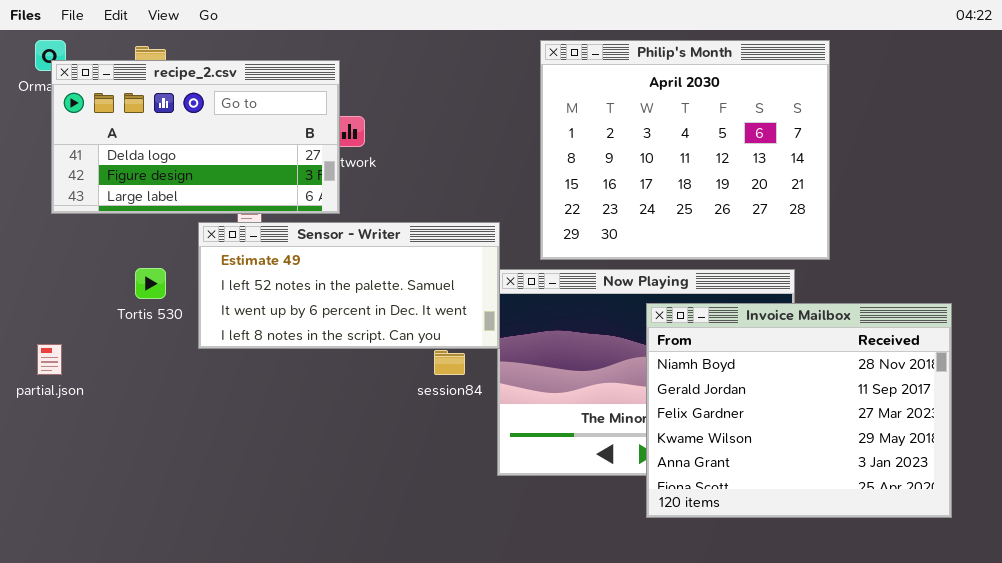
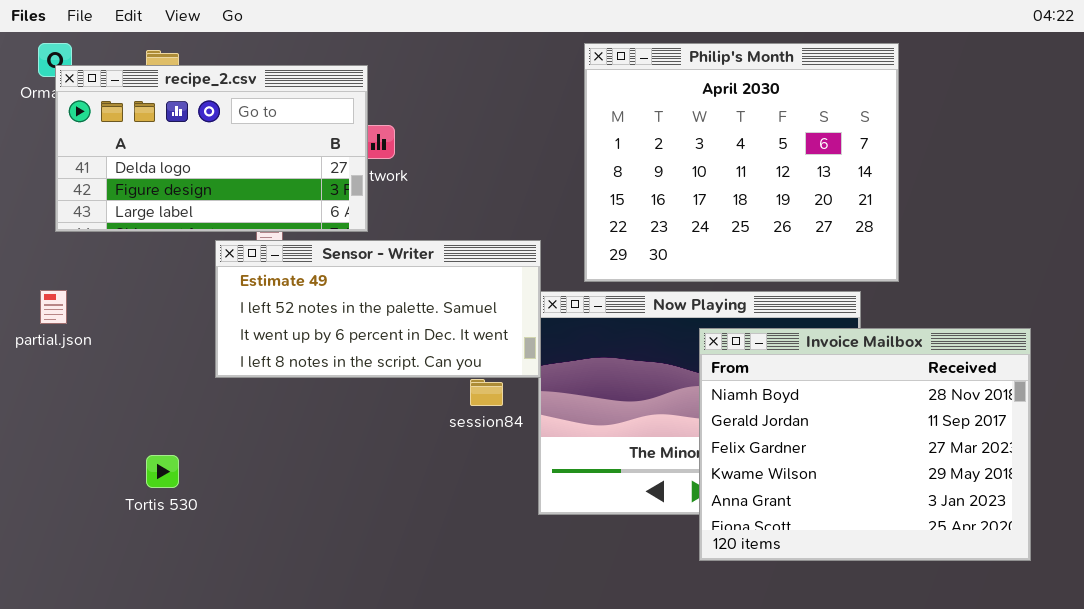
Tortis 530: [135,268,166,299] -> [146,455,179,488], moved
partial.json: [37,344,62,375] -> [40,290,67,324], moved

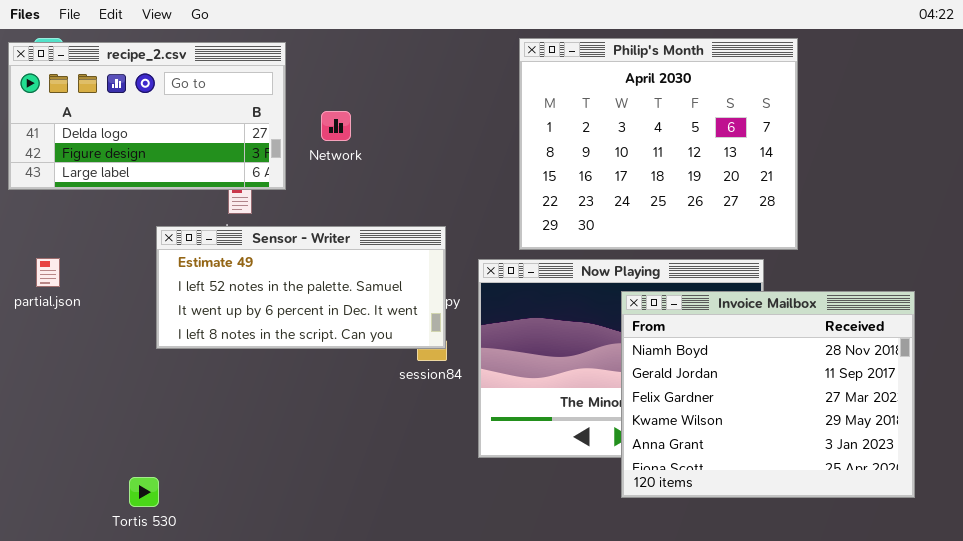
recipe_2.csv: [55,65,368,232] -> [8,42,286,190], moved
Sensor - Writer: [215,240,541,378] -> [156,226,446,349], moved
Tortis 530: [146,455,179,488] -> [129,477,159,507], moved

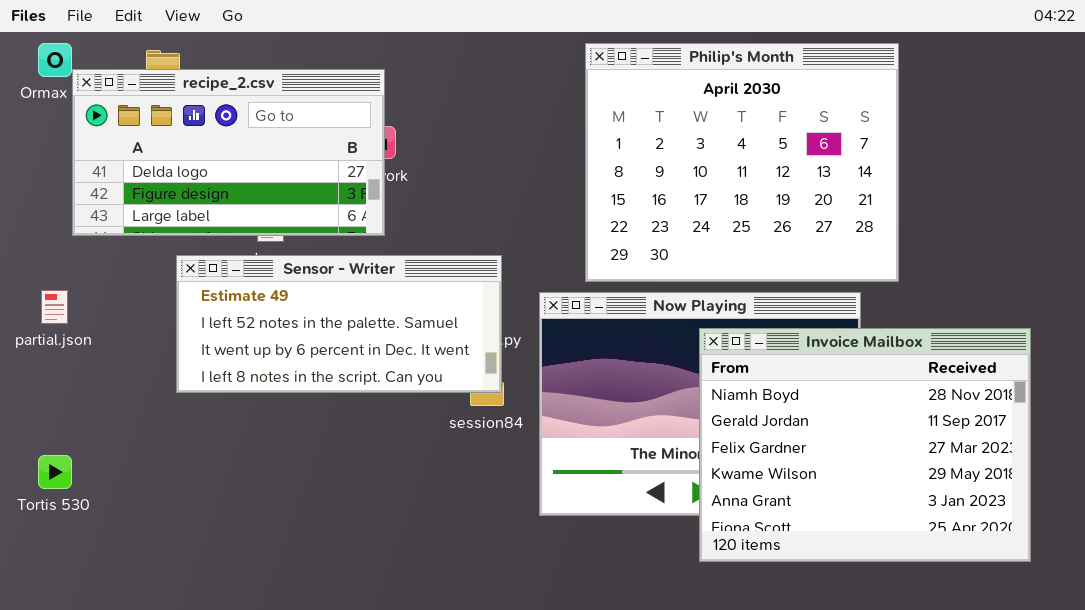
recipe_2.csv: [8,42,286,190] -> [72,69,385,236], moved
Tortis 530: [129,477,159,507] -> [38,455,72,489], moved

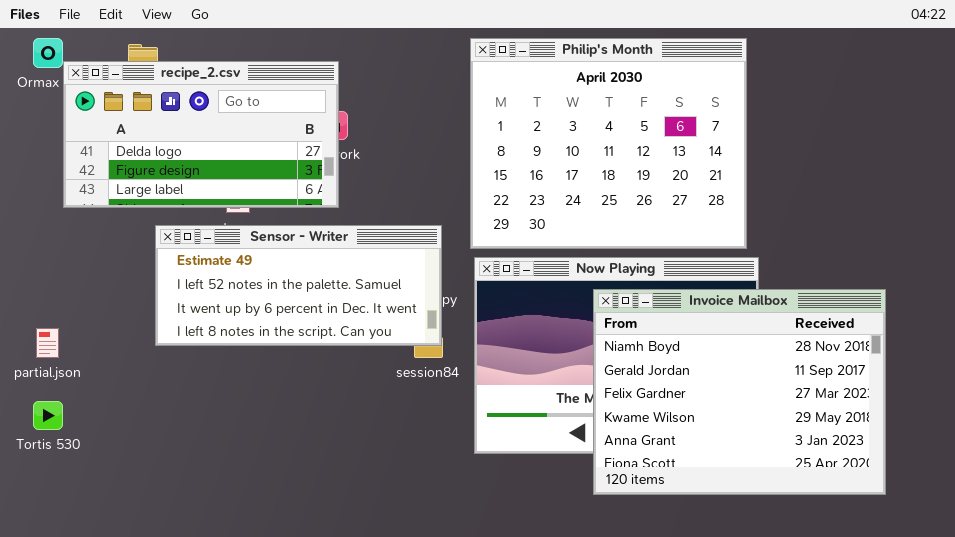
Philip's Month: [585,43,899,282] -> [470,38,747,249], moved
partial.json: [41,290,68,324] -> [36,328,59,358], moved
Invoice Mailbox: [699,328,1031,562] -> [593,289,886,495], moved

